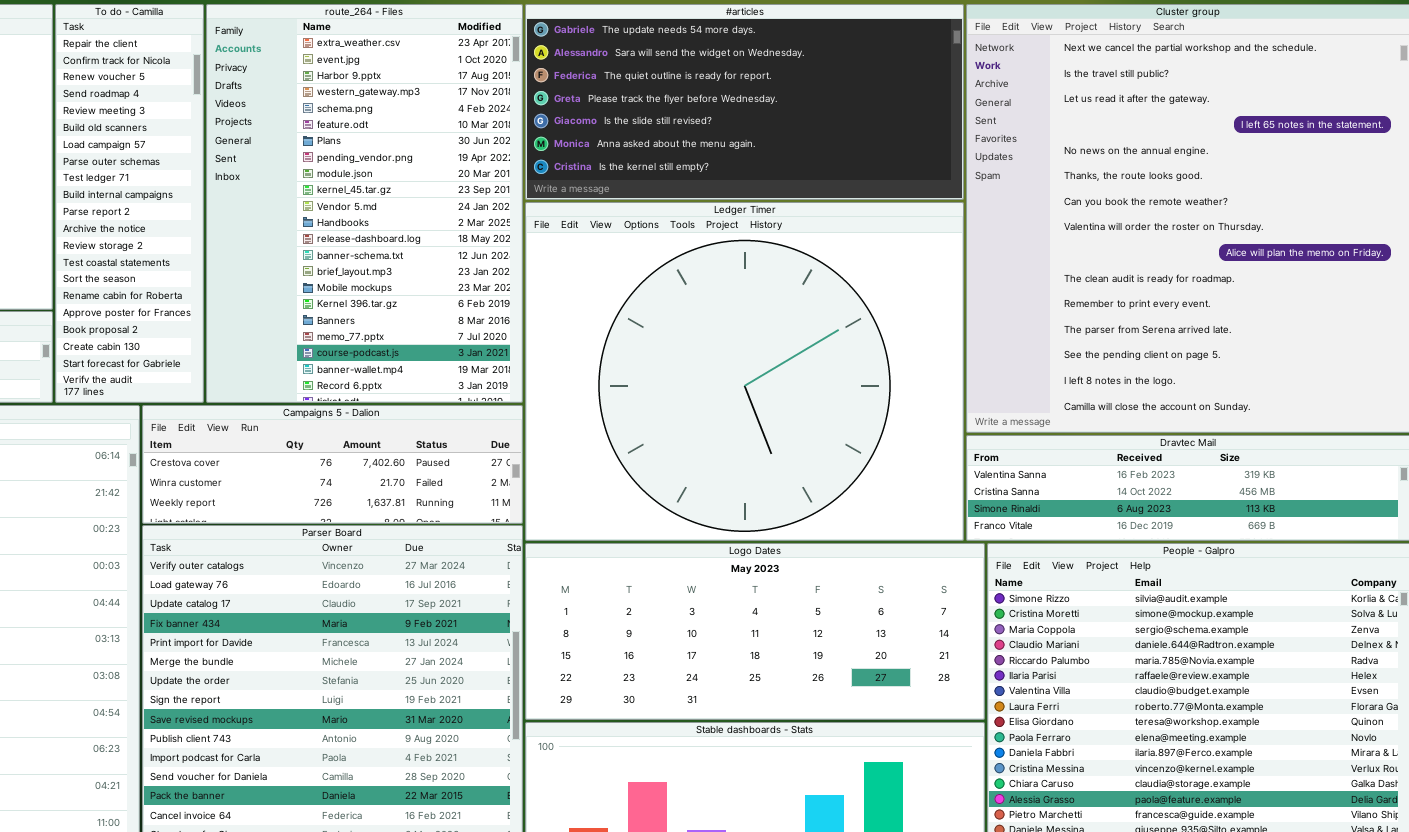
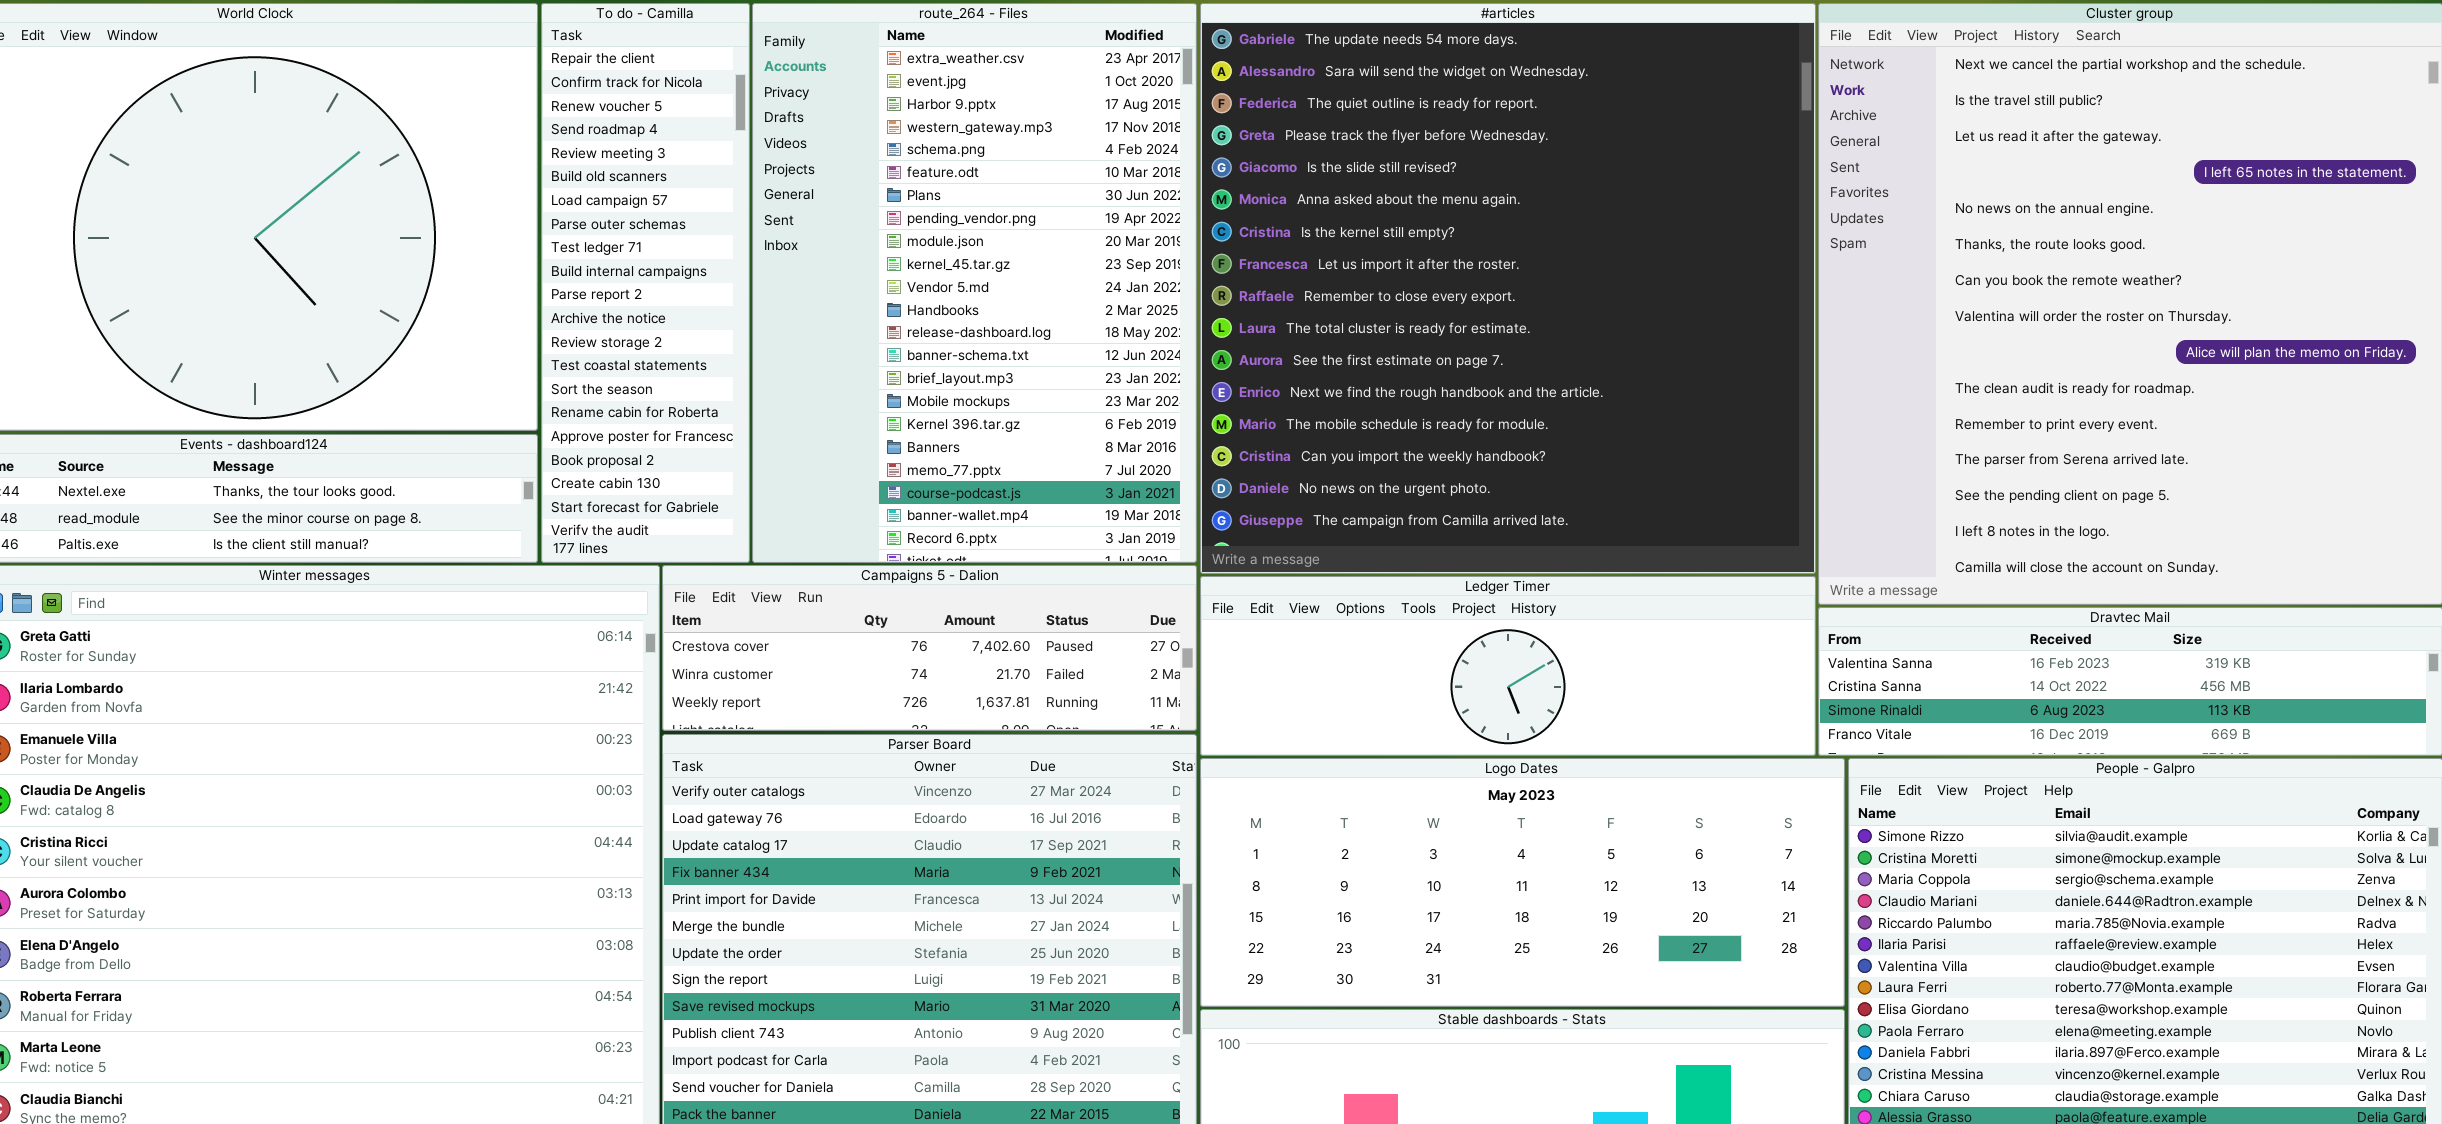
#articles: [525,4,964,200] -> [1200,3,1816,574], resized
Ledger Timer: [525,202,964,541] -> [1200,576,1816,756], resized

